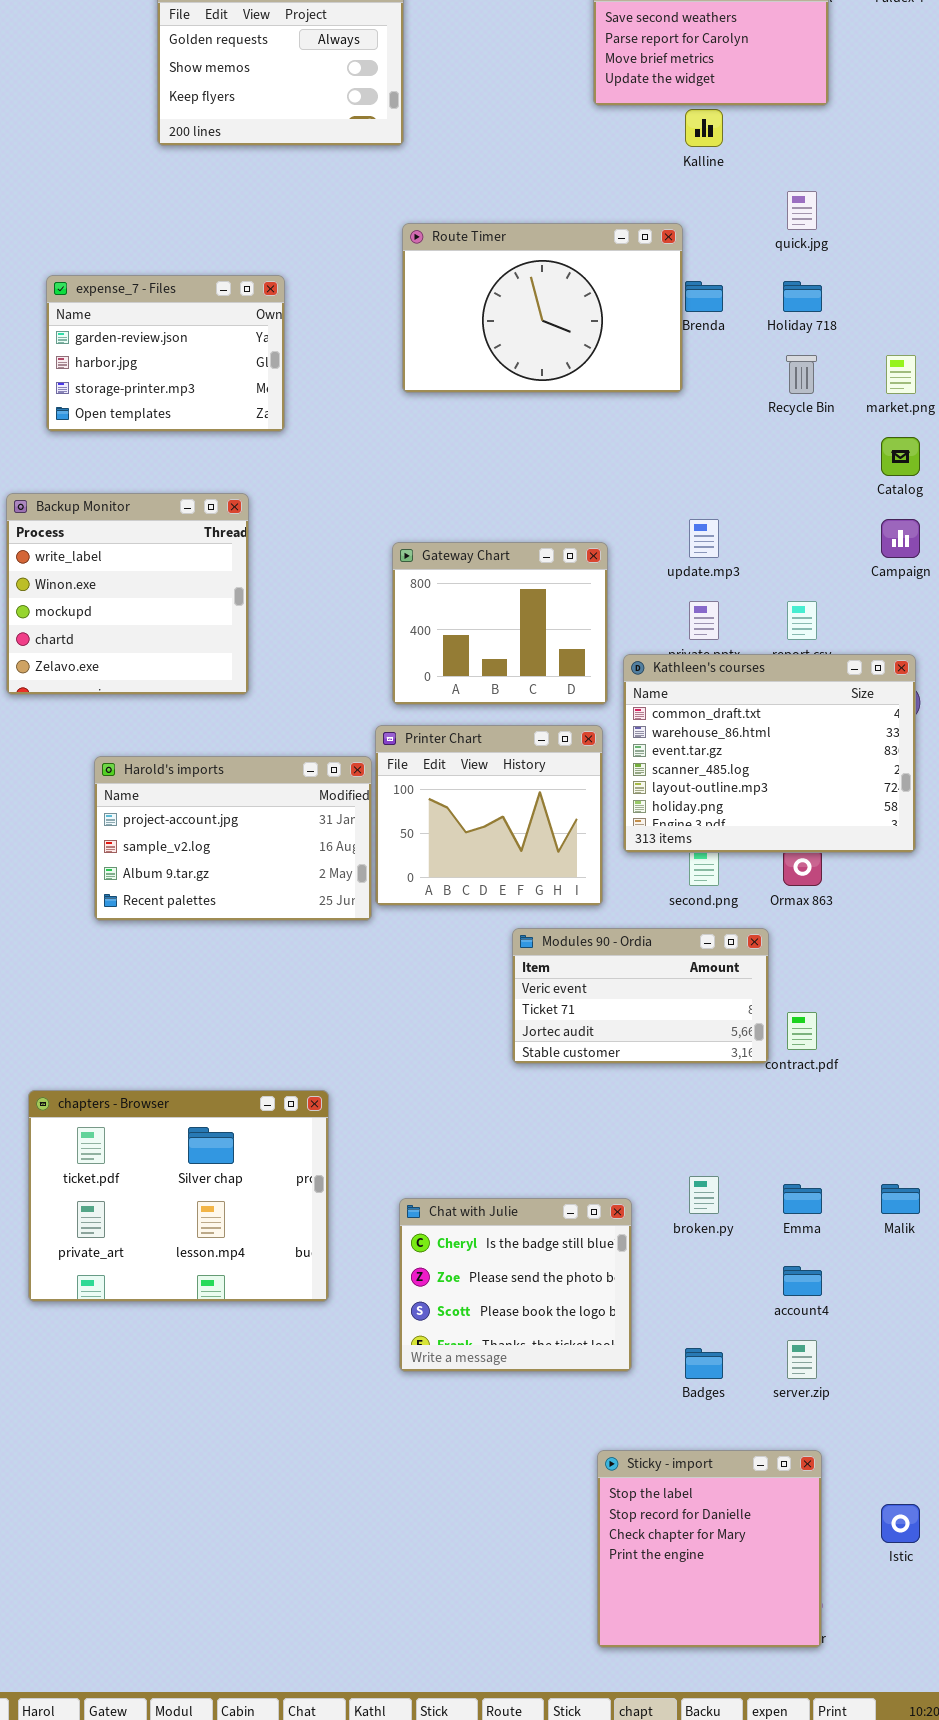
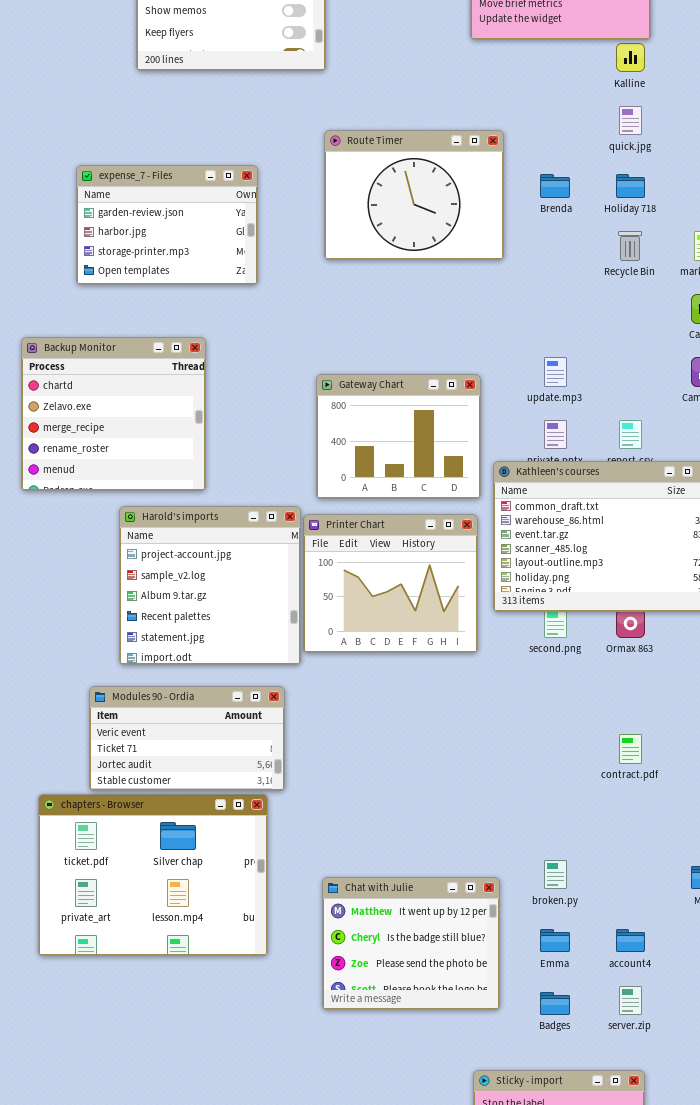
Kalline: [685,109,723,147] -> [616,43,645,72], moved
Route Timer: [402,223,683,393] -> [324,130,504,260], resized
expense_7 - Files: [46,275,285,432] -> [76,165,258,285], moved
Backup Monitor: [6,493,249,695] -> [21,337,206,491], scrolled down 3 rows
Harold's imports: [94,756,372,921] -> [119,506,301,665], resized
Modules 90 - Ordia: [512,928,769,1064] -> [89,686,285,791], moved
Emma: [783,1184,822,1214] -> [540,929,570,952], moved
Chat with Julie: [399,1198,632,1372] -> [322,877,500,1010], scrolled up 1 row

